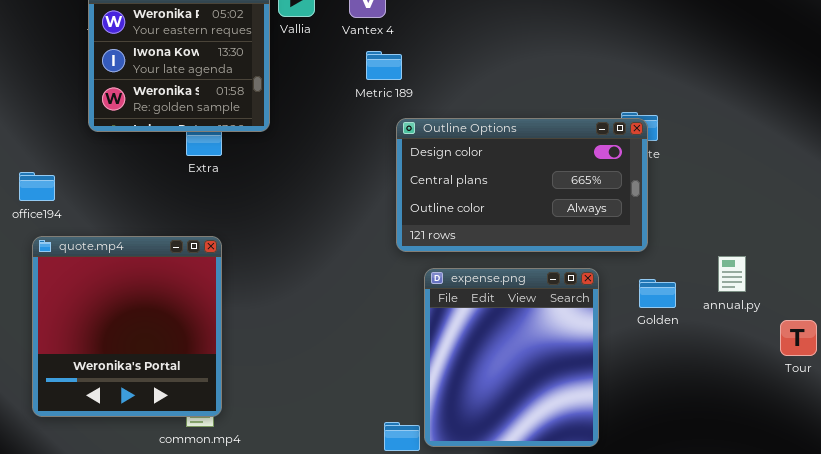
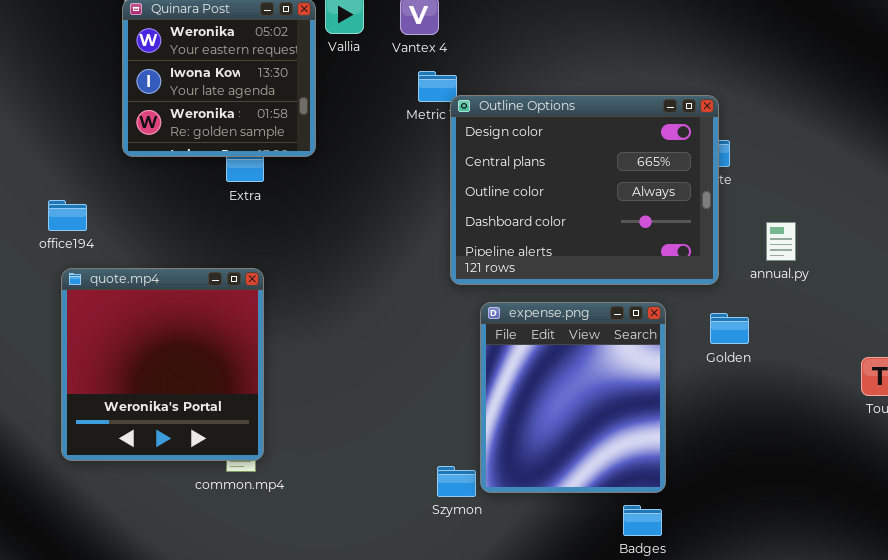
Outline Options: [396,118,648,252] -> [450,95,719,285], resized
annual.py: [718,256,746,292] -> [766,222,796,261], moved

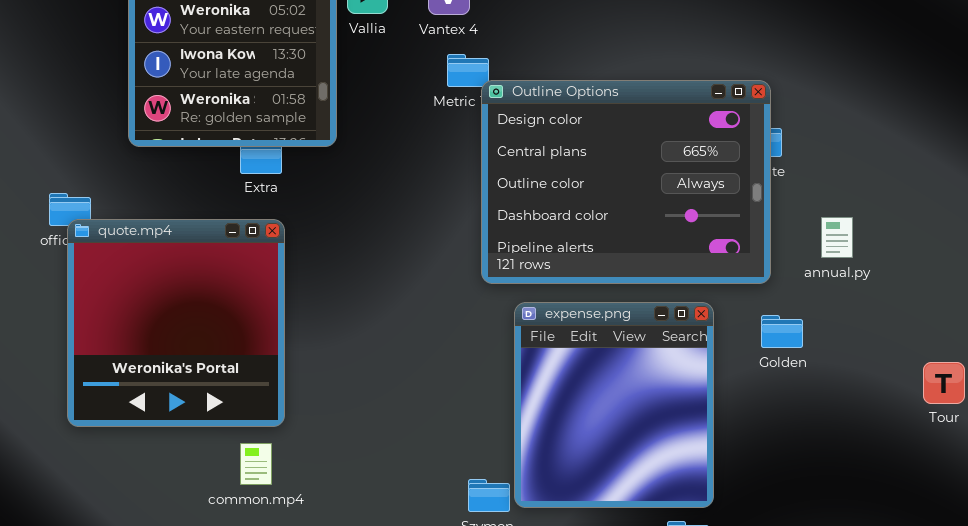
quote.mp4: [61,268,264,461] -> [67,219,285,427], moved

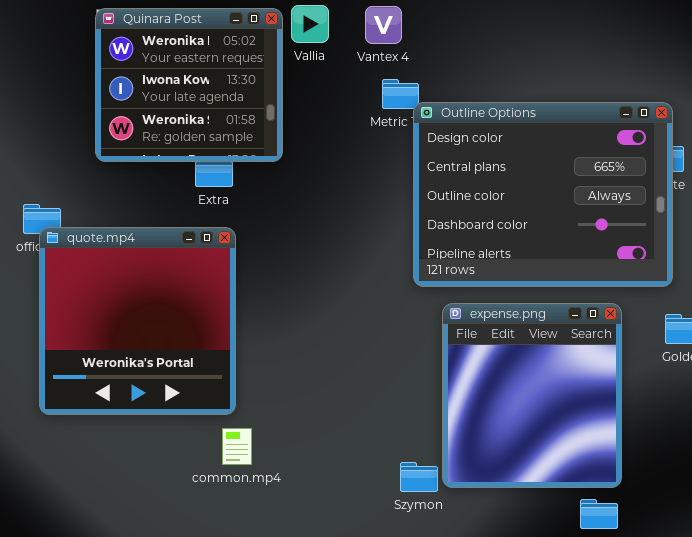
common.mp4: [240,443,272,485] -> [222,428,252,465], moved

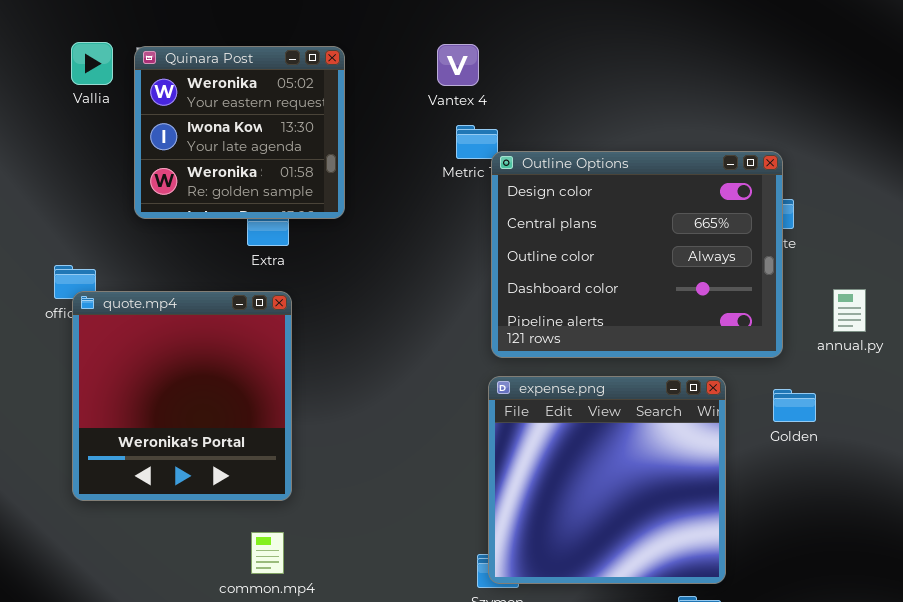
Vallia: [291,5,329,43] -> [71,42,113,85], moved
expense.png: [442,303,622,488] -> [488,376,726,584], resized
common.mp4: [222,428,252,465] -> [251,532,284,574], moved

